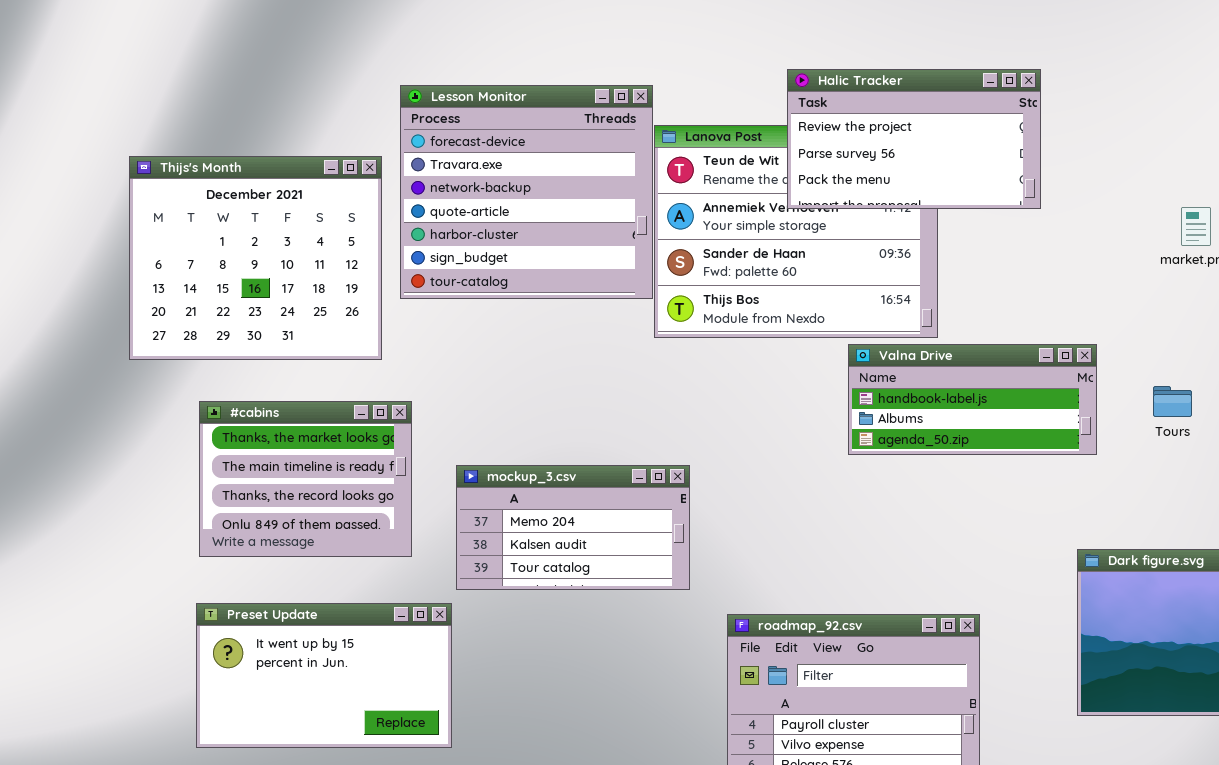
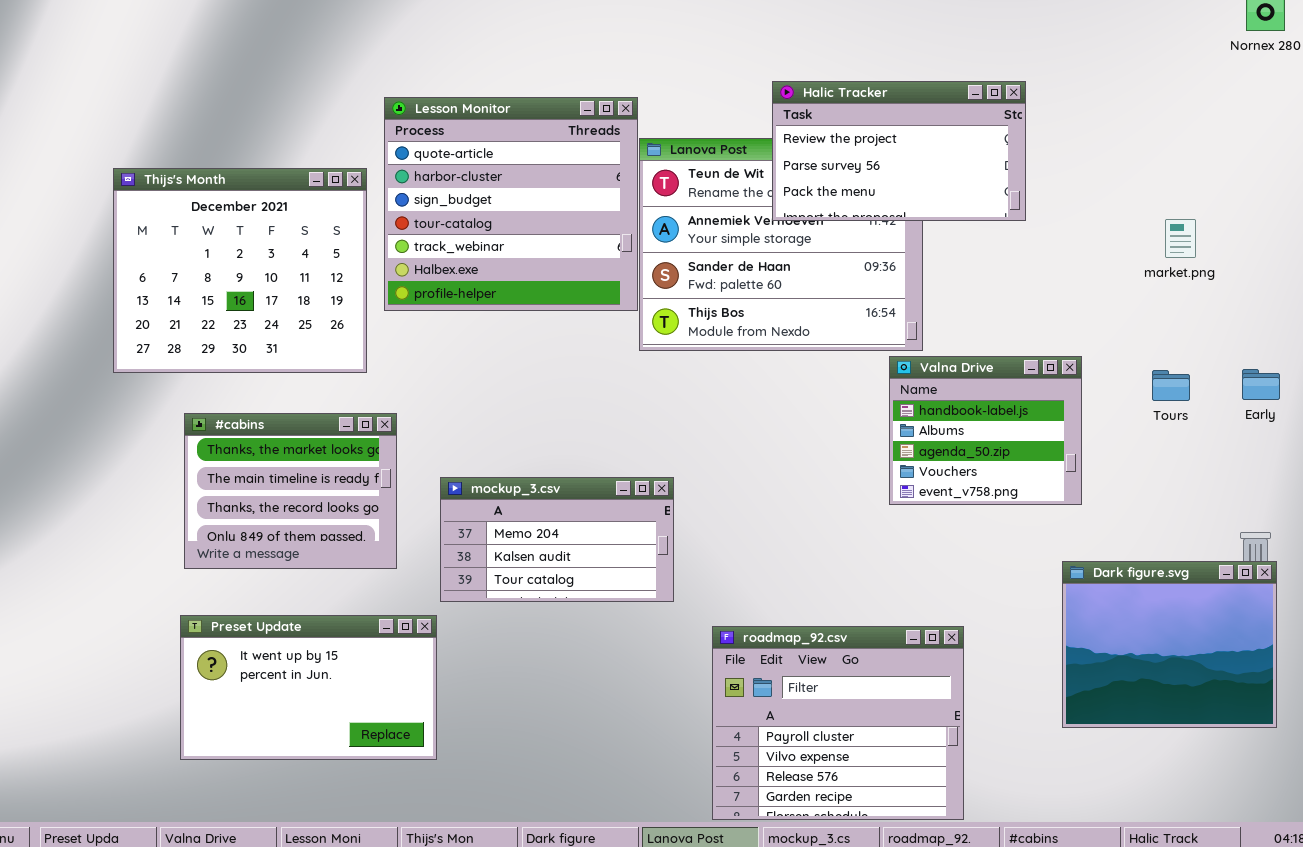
Lesson Monitor: [400,85,653,299] -> [384,97,638,311], scrolled down 3 rows
Valna Drive: [848,344,1097,455] -> [889,356,1082,505], resized
Tours: [1153,386,1192,417] -> [1152,370,1190,401], moved

